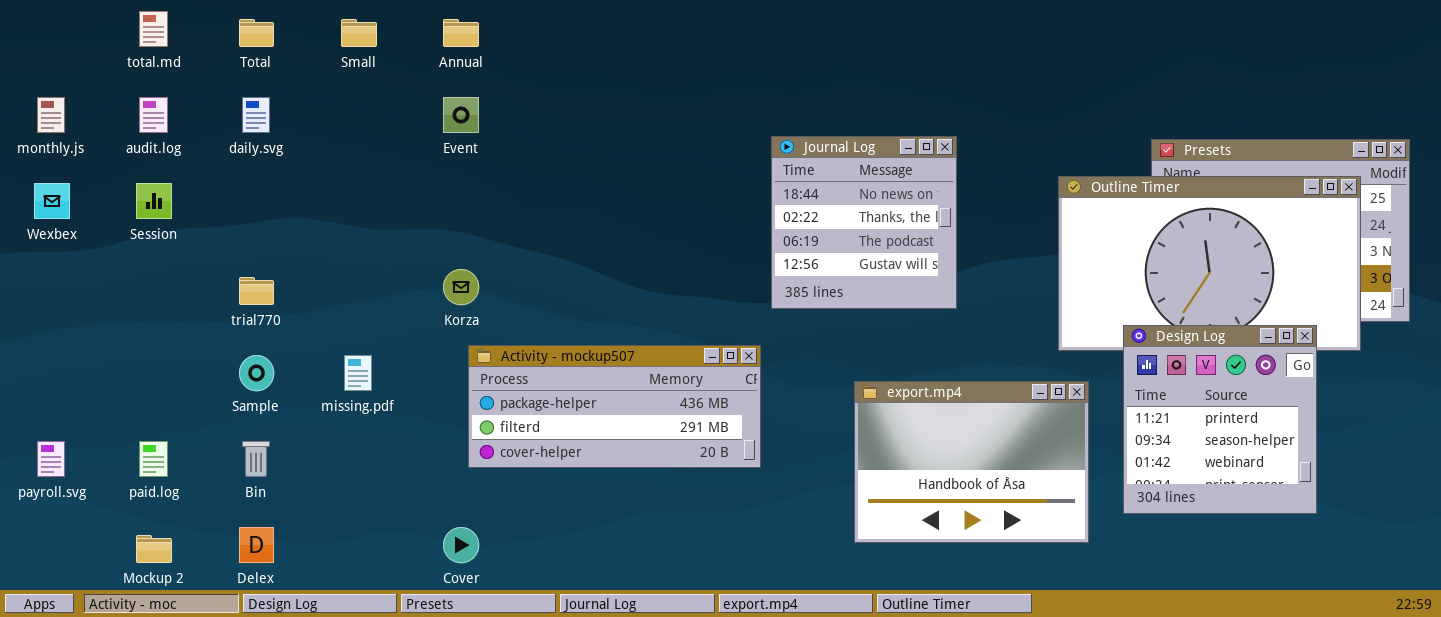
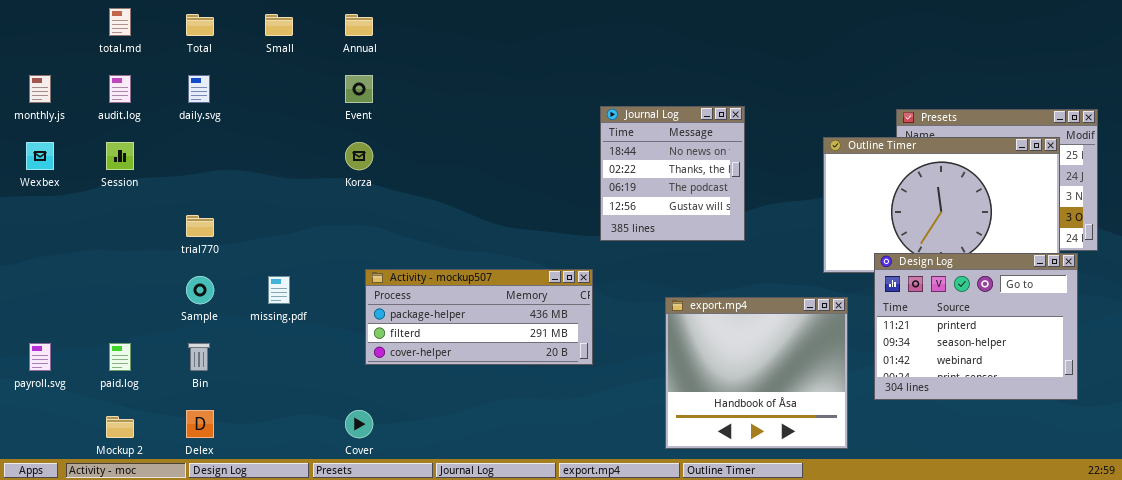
Korza: [443,269,479,305] -> [345,142,373,170], moved
Design Log: [1123,325,1317,514] -> [874,253,1078,400], resized
export.mp4: [854,381,1089,543] -> [665,297,848,449], resized

